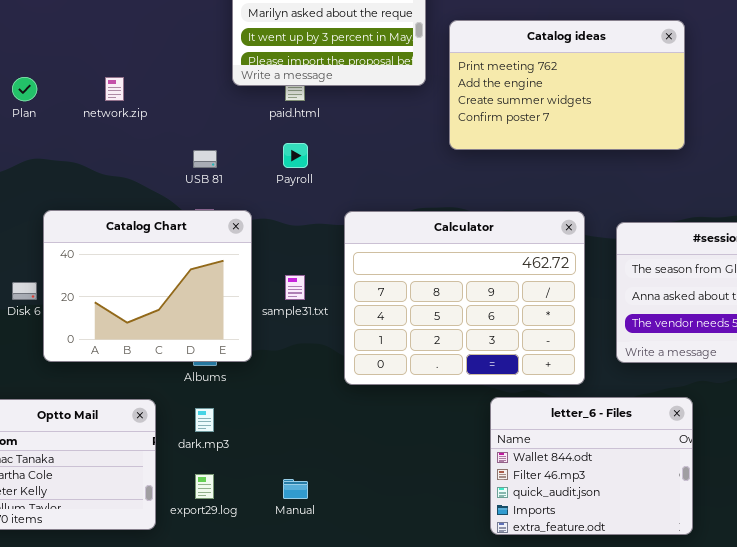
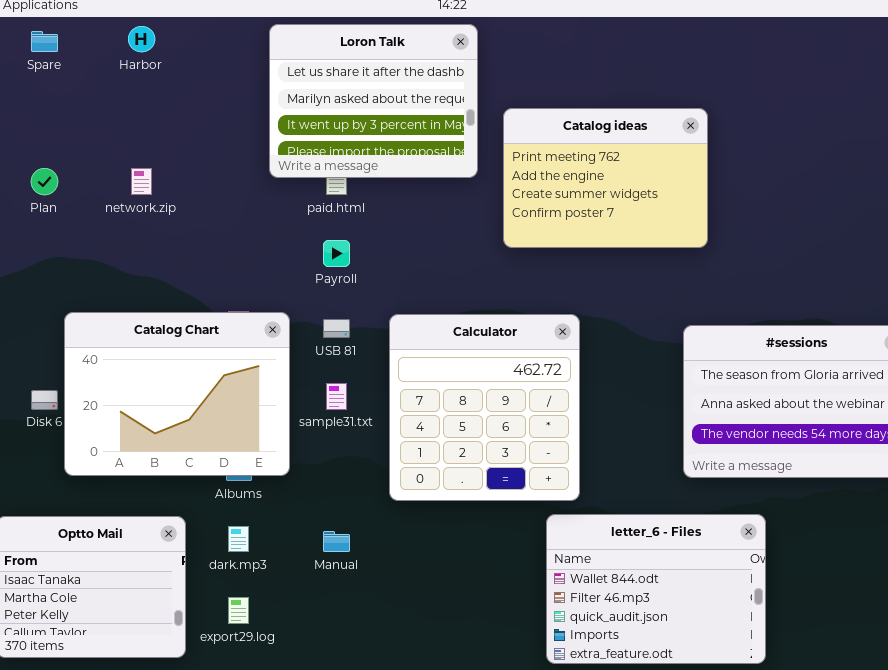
Catalog ideas: [449,20,685,150] -> [503,108,708,248], resized
USB 81: [193,150,217,168] -> [323,319,350,338], moved
Calculator: [344,211,585,385] -> [389,314,580,501], resized
Manual: [283,479,308,499] -> [323,531,350,552], moved

